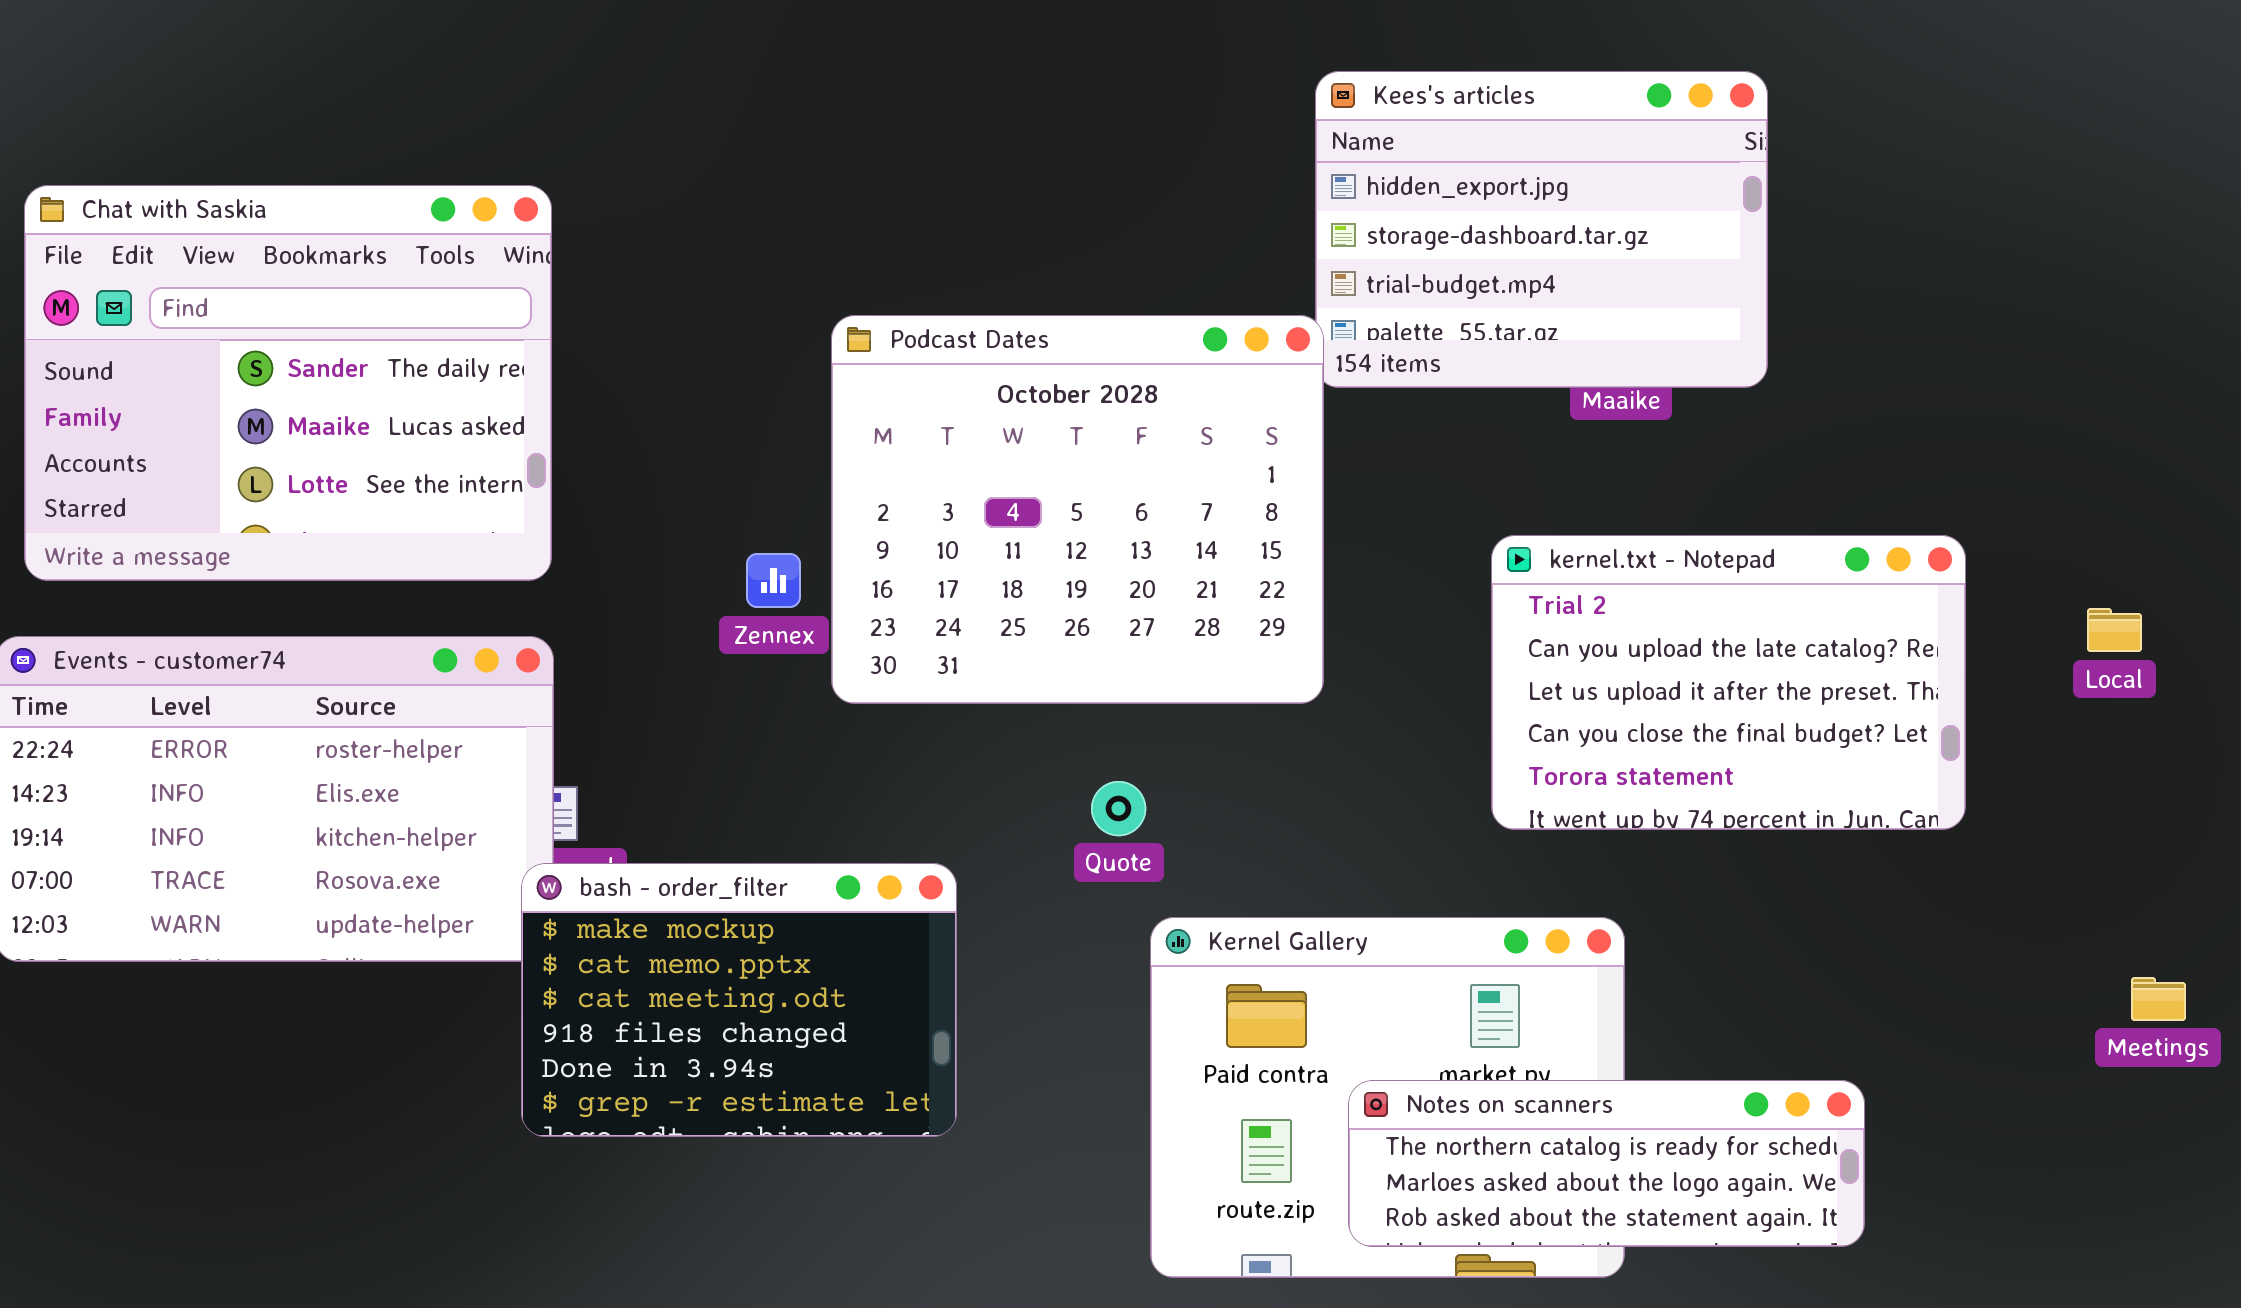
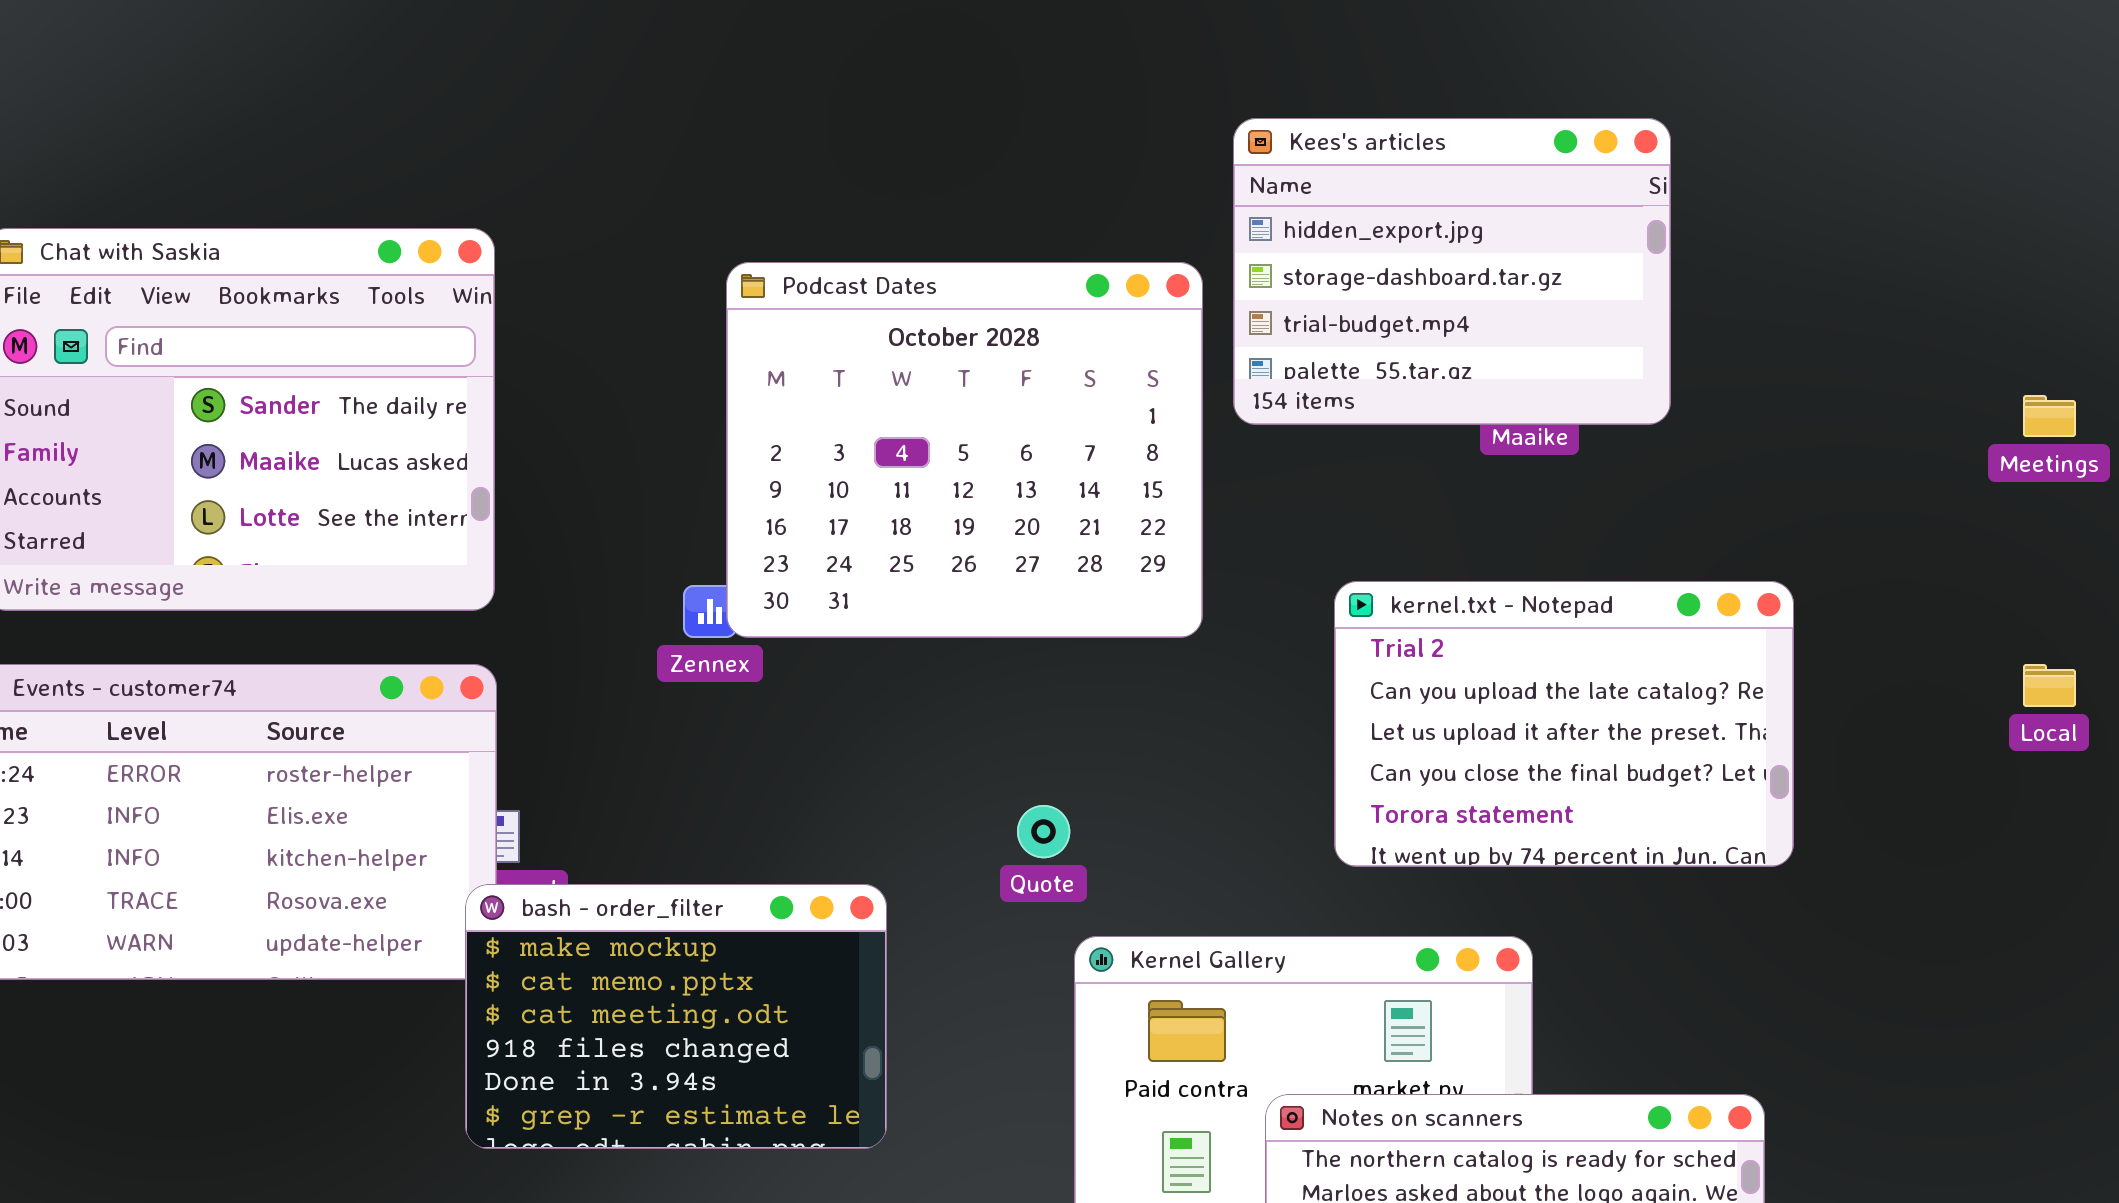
Podcast Dates: [831,315,1324,704] -> [726,262,1203,638], moved
kernel.txt - Notepad: [1491,535,1966,830] -> [1334,581,1794,867], moved
Local: [2087,608,2142,652] -> [2023,664,2076,707], moved
Meetings: [2131,977,2186,1021] -> [2023,395,2076,437], moved

